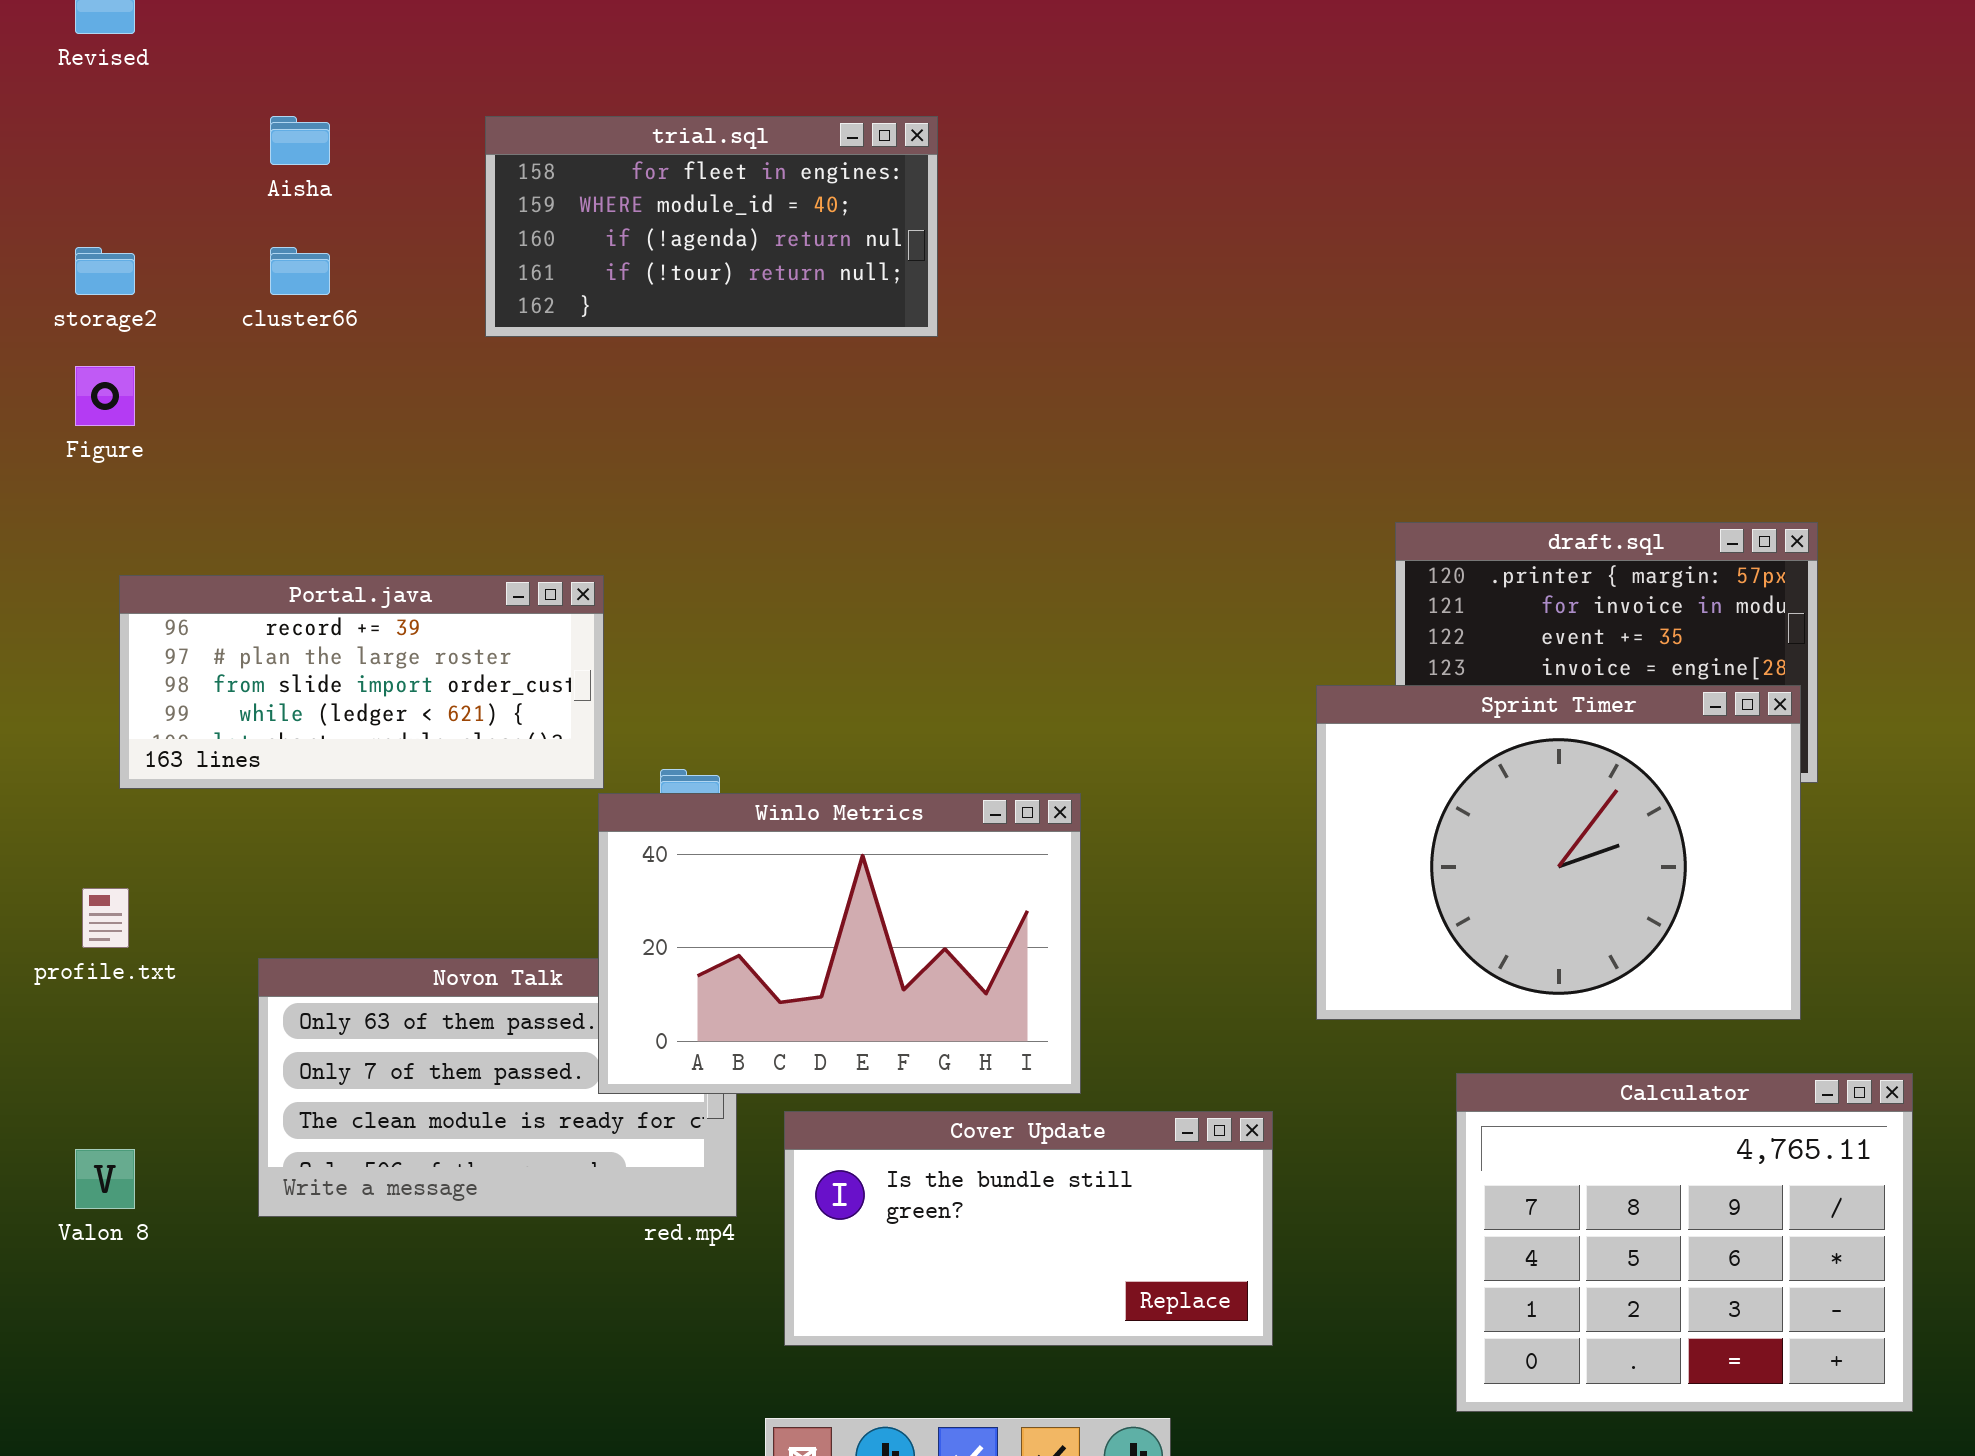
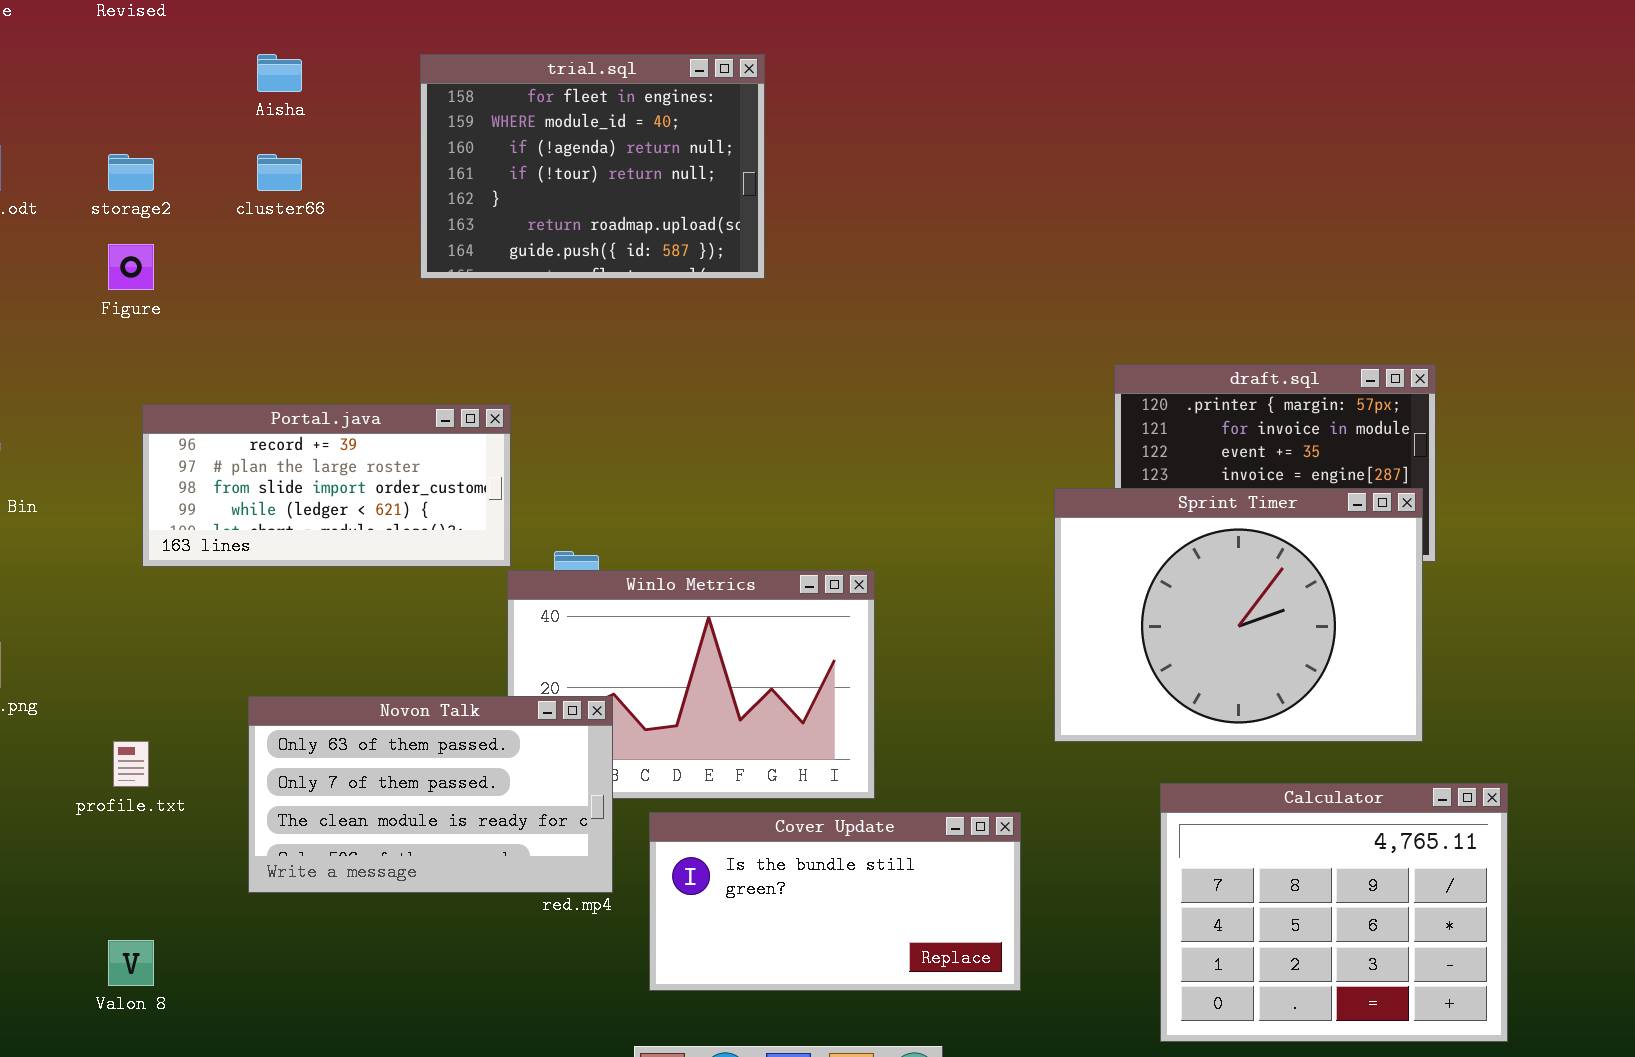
trial.sql: [485,116,938,337] -> [420,54,765,279], resized
profile.txt: [82,888,129,948] -> [113,741,149,787], moved
Novon Talk: [258,958,737,1217] -> [248,696,613,893], raised
Valon 8: [75,1149,135,1209] -> [108,940,154,986], moved

